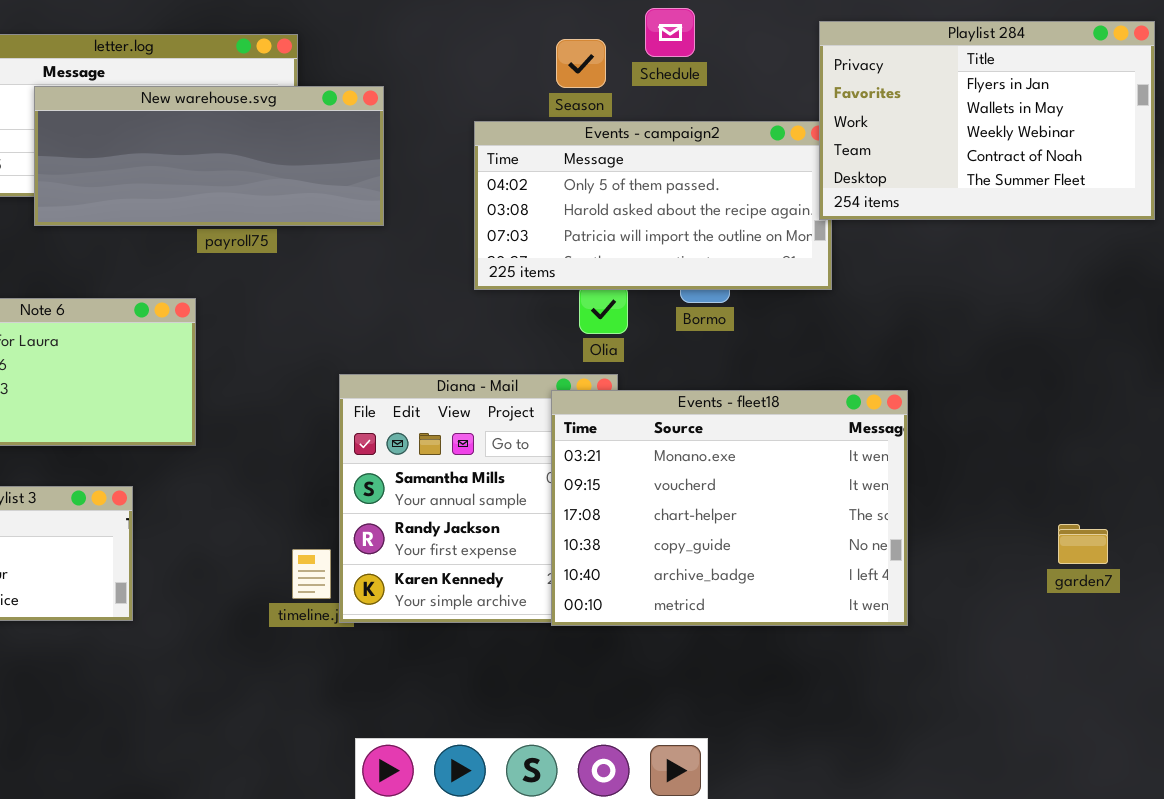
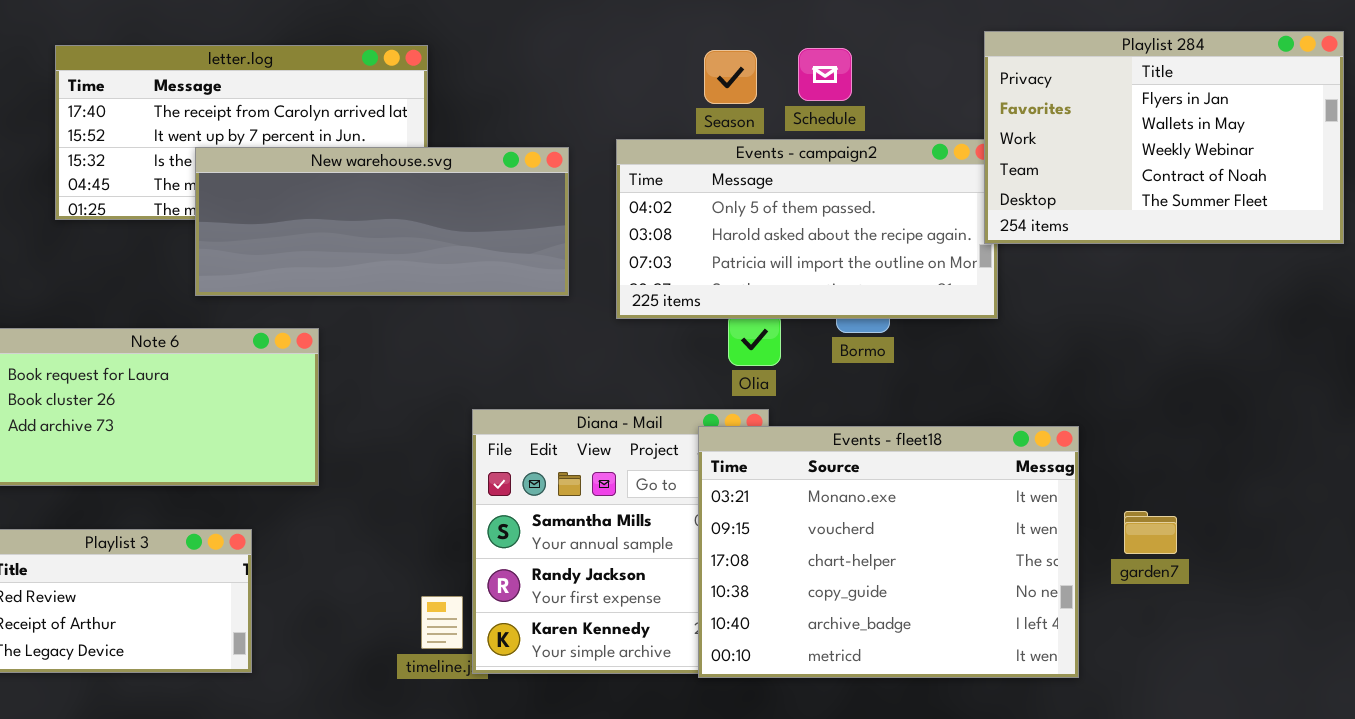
Schedule: [645,8,695,57] -> [798,48,852,101], moved
New warehouse.svg: [34,86,384,226] -> [195,147,569,296], moved
garden7: [1058,524,1108,564] -> [1124,511,1177,554], moved

